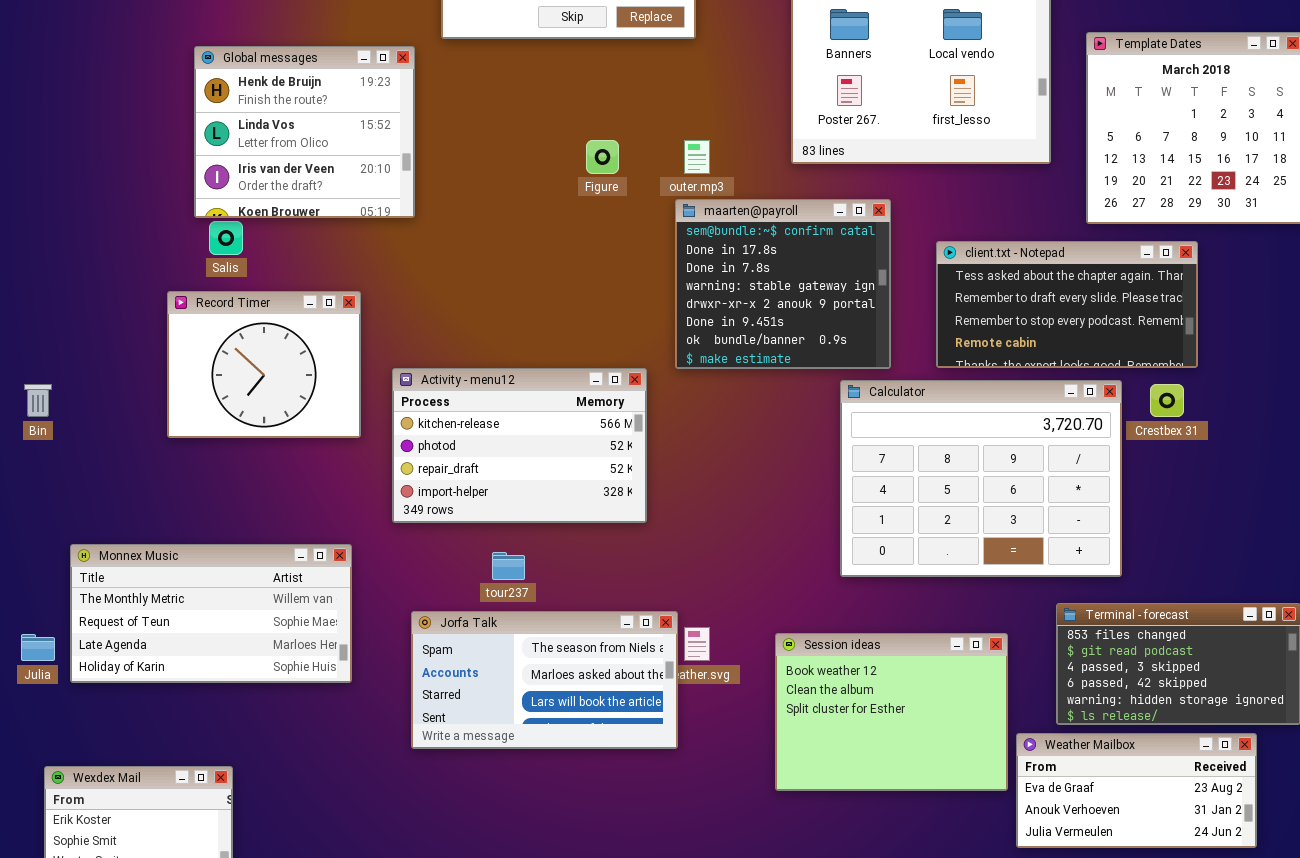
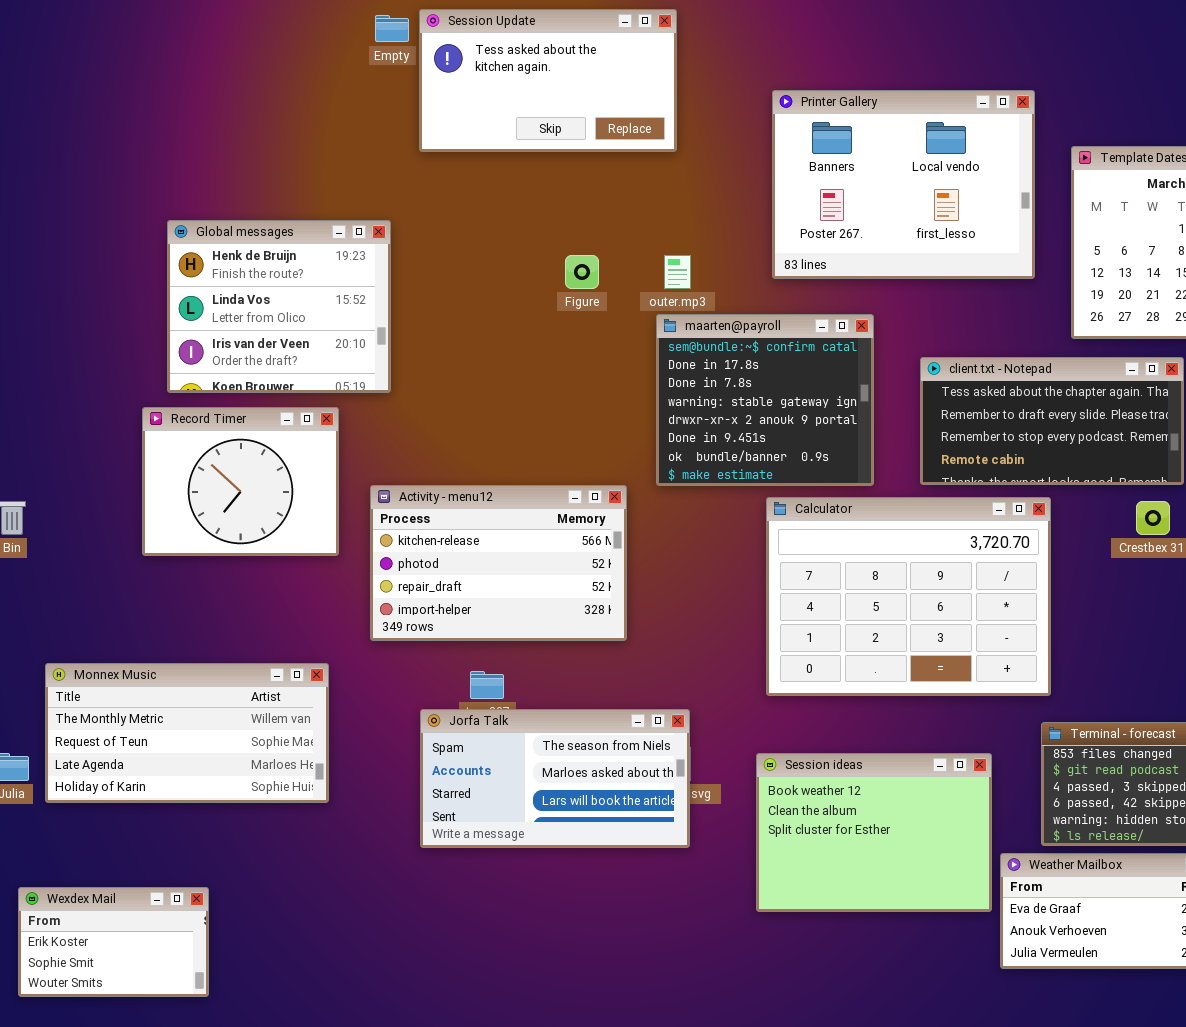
Global messages: [194,46,415,218] -> [167,220,391,393], moved
Calculator: [840,380,1122,577] -> [766,497,1051,696], moved
Jorfa Talk: [411,611,678,749] -> [420,709,690,848], moved

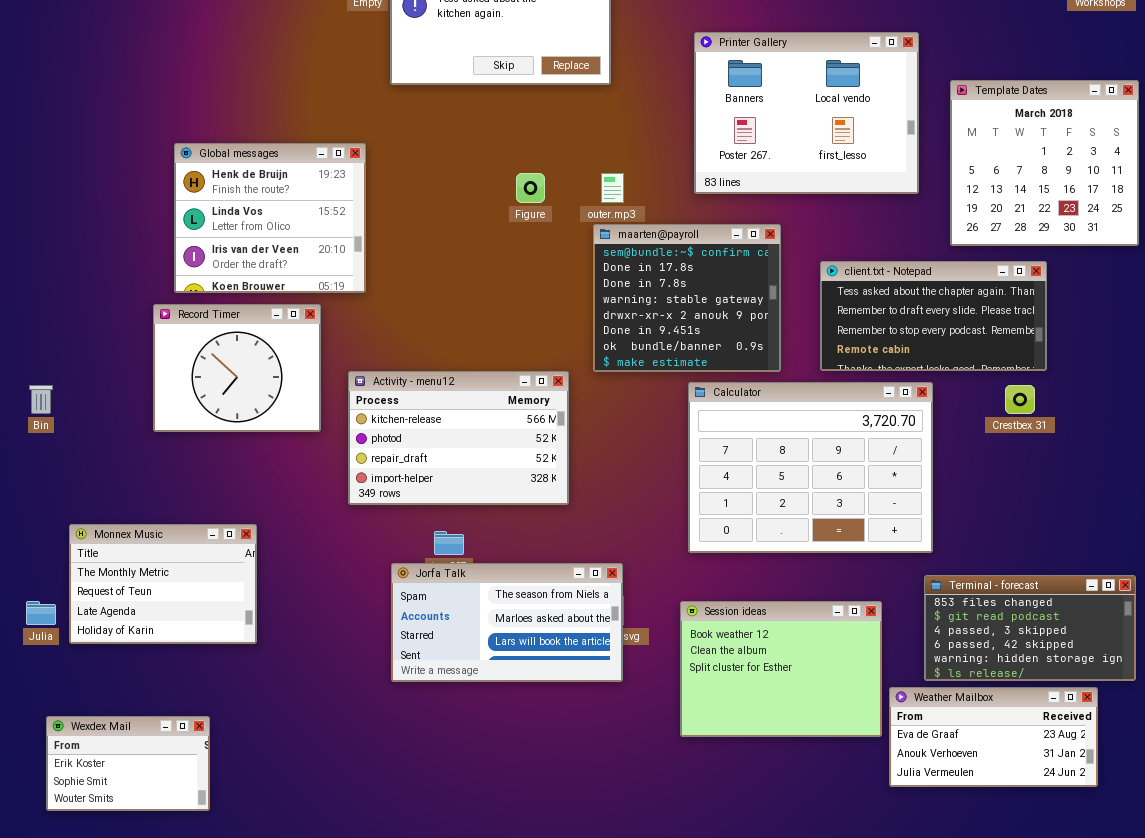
Monnex Music: [45,663,329,803] -> [69,524,257,644], resized

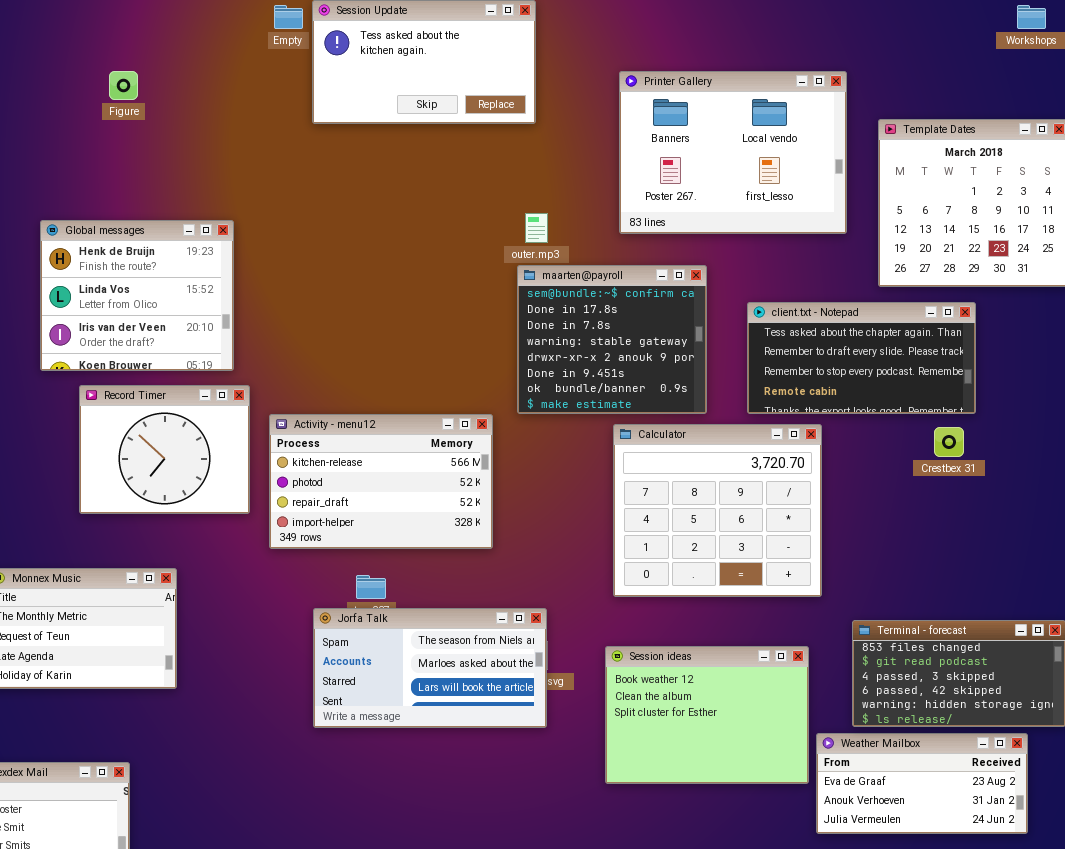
Global messages: [174,143,366,293] -> [40,220,234,371], moved
Figure: [516,173,545,203] -> [109,71,138,100], moved
Record Timer: [153,304,321,432] -> [79,385,250,514], moved
Calculator: [688,382,933,553] -> [613,424,822,597], resized

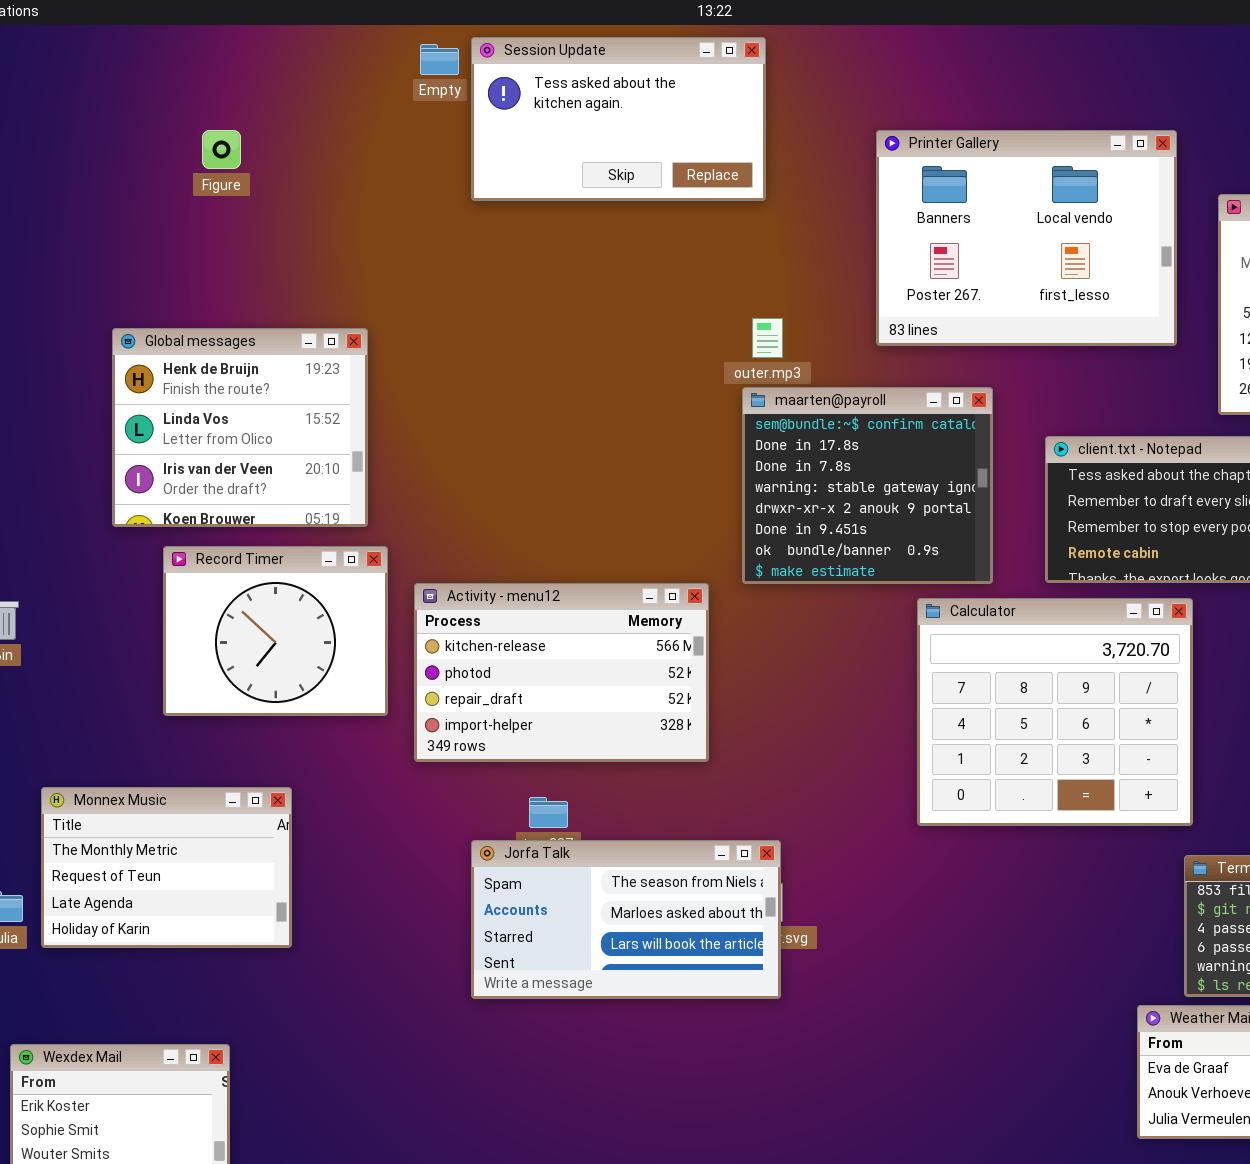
Calculator: [613,424,822,597] -> [917,598,1193,826], moved
Session ideas: [605,646,809,784] -> none, closed

